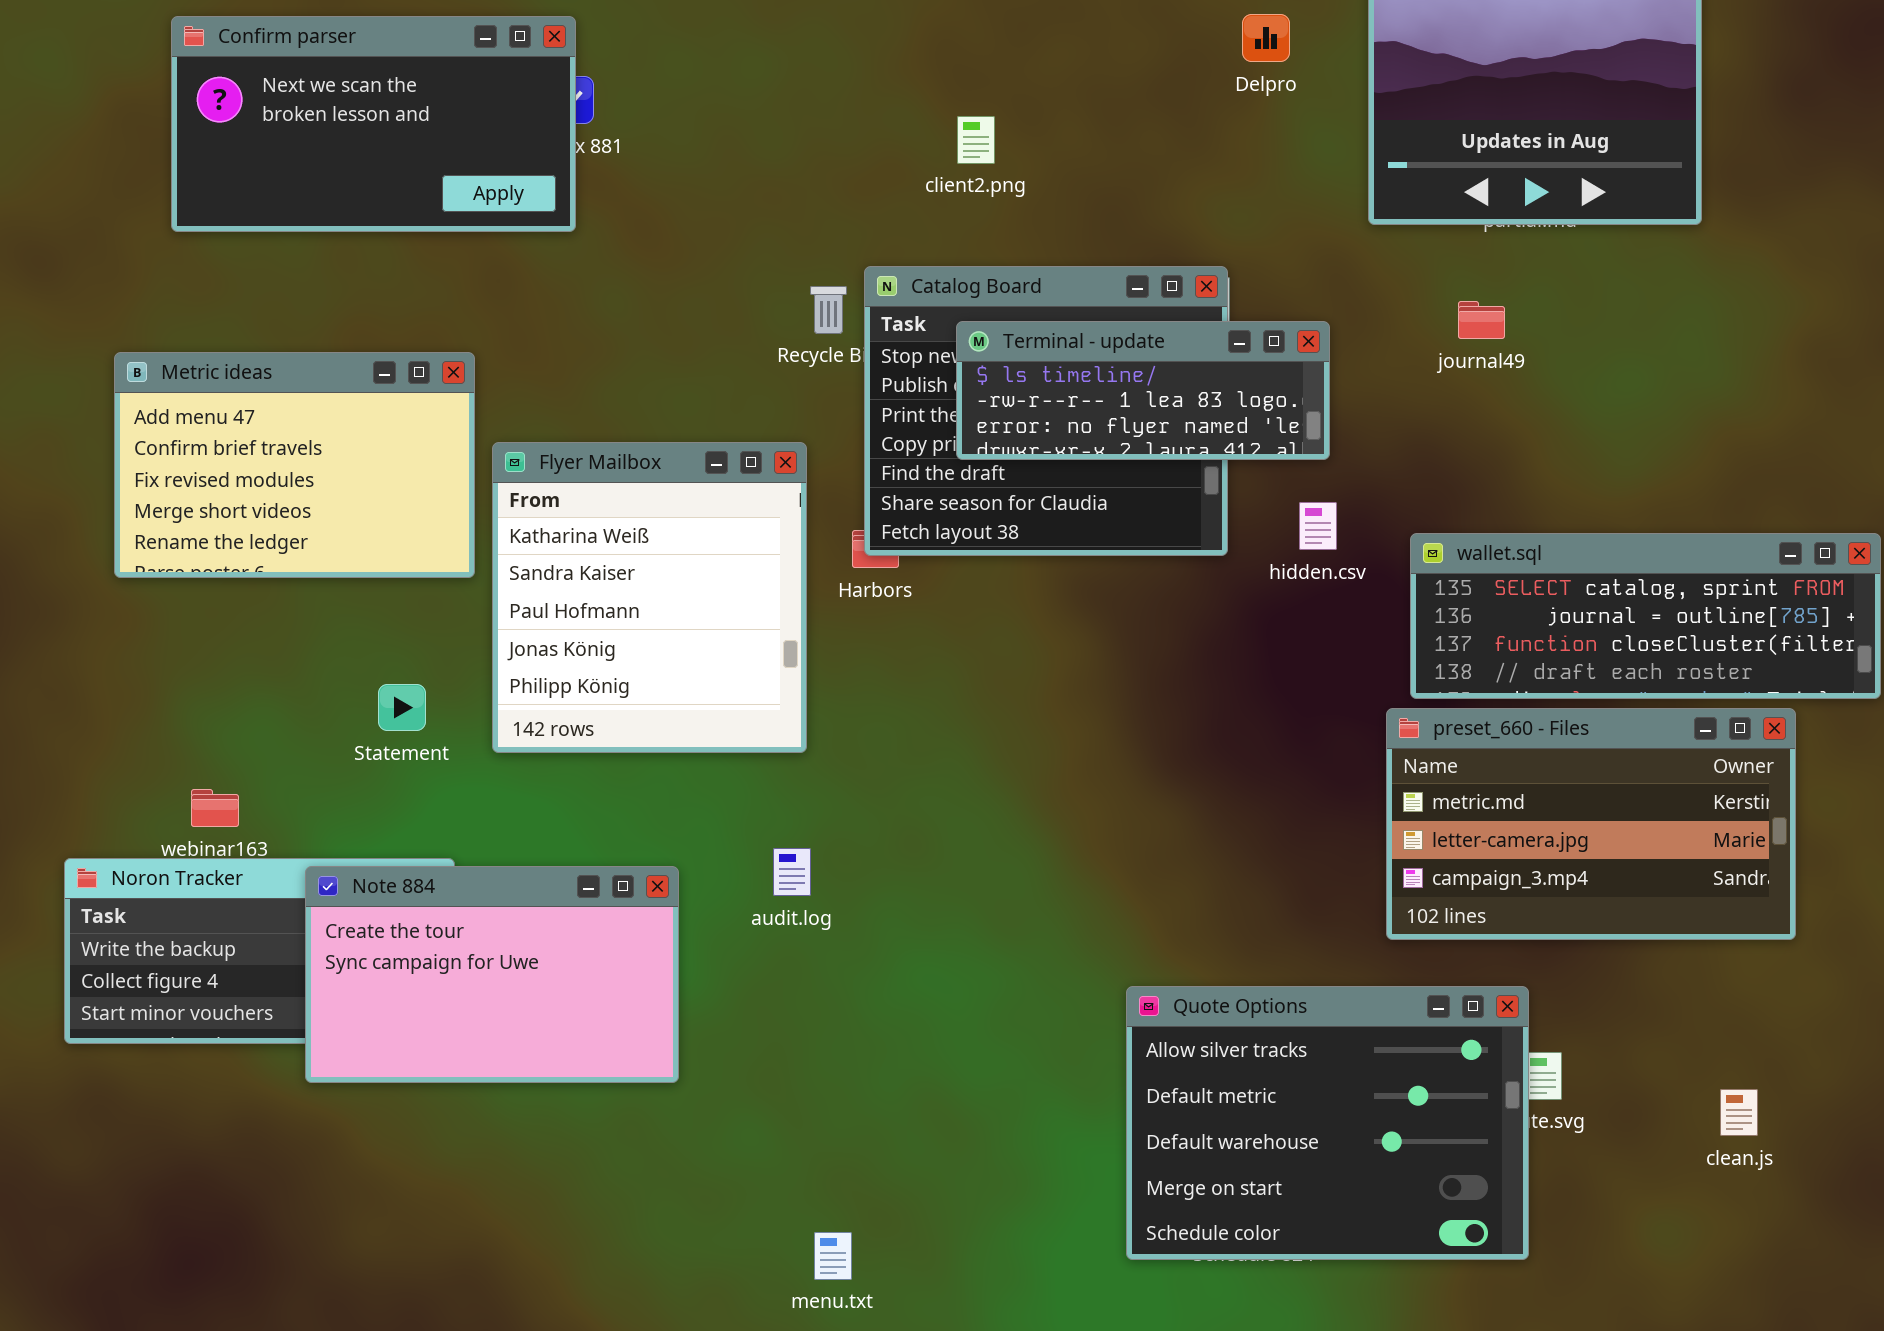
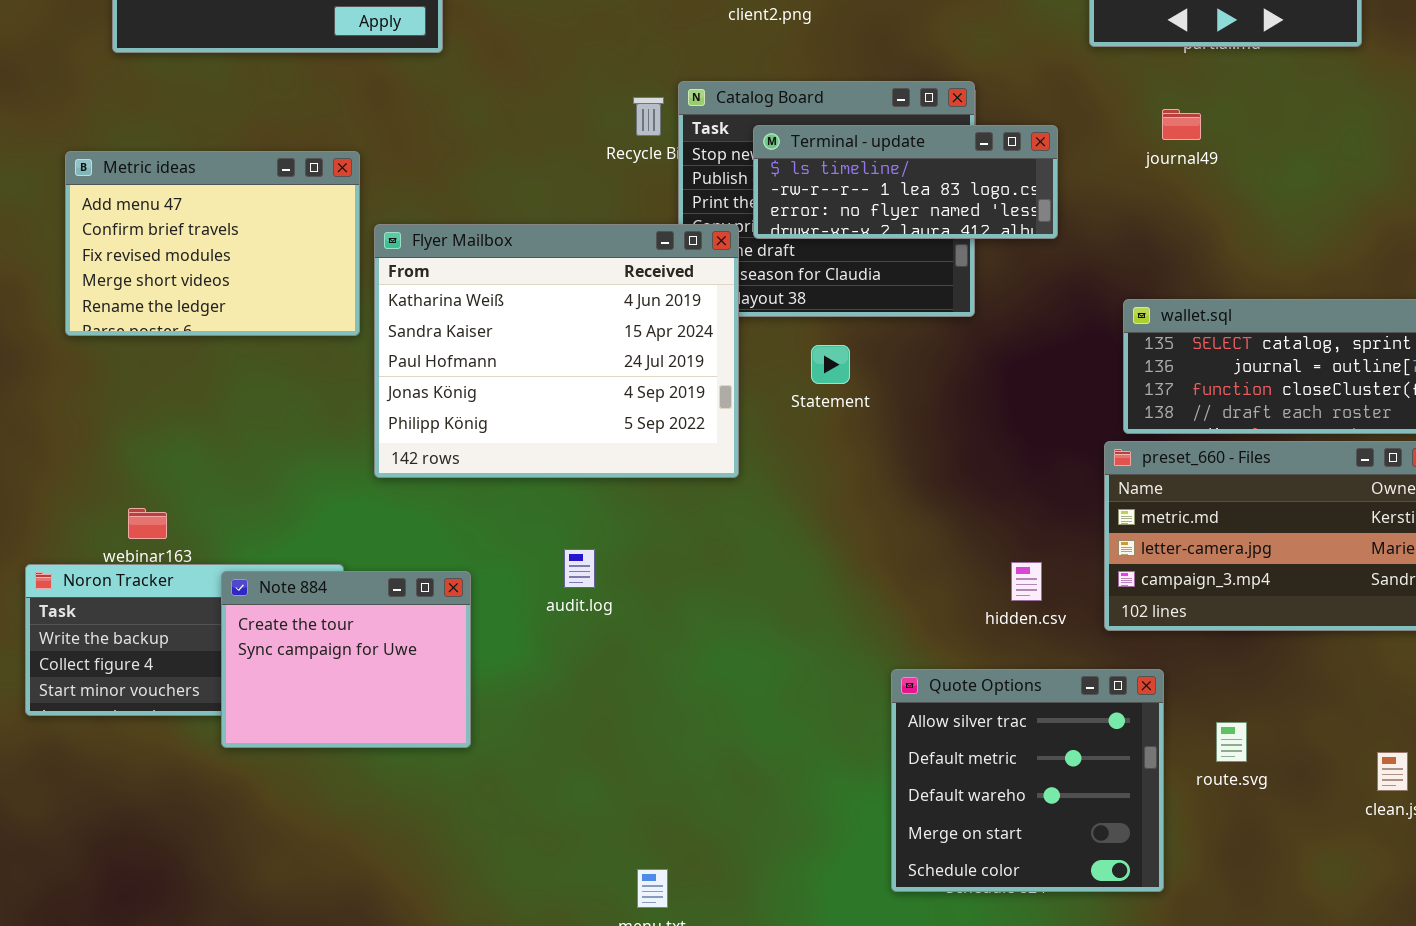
Flyer Mailbox: [492,442,807,753] -> [374,224,739,478], resized
hidden.csv: [1299,502,1337,550] -> [1011,562,1042,601], moved
Statement: [378,684,426,731] -> [811,345,850,384], moved
audit.log: [773,848,811,896] -> [564,549,595,588], moved
Note 884: [305,866,679,1083] -> [221,571,471,748], resized
Quote Options: [1126,986,1529,1260] -> [891,669,1164,892], resized

